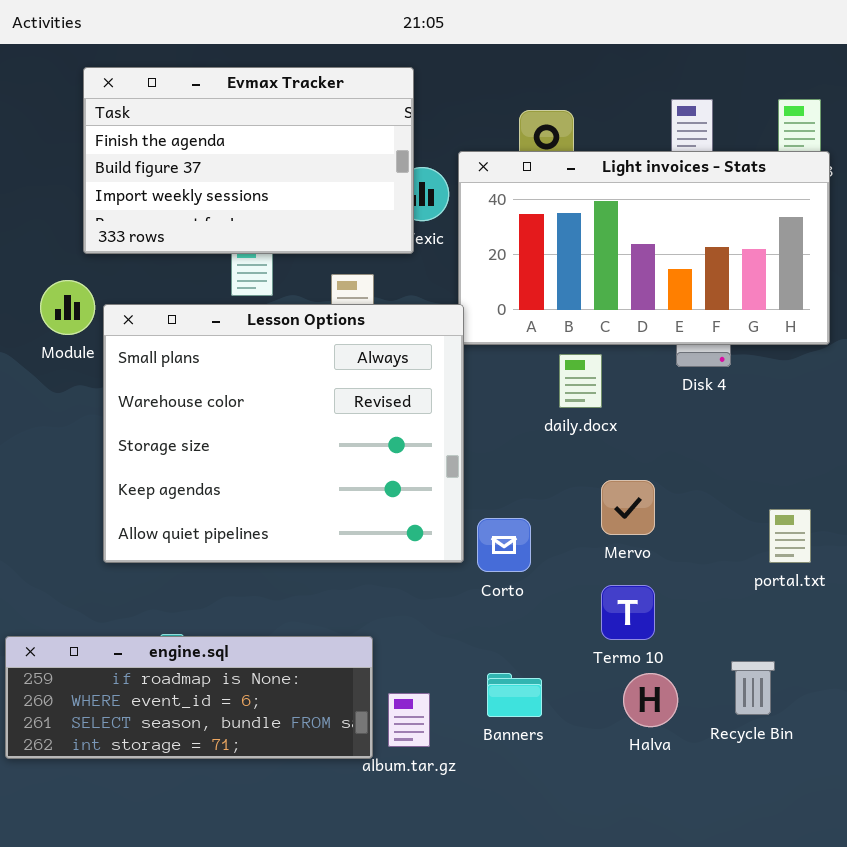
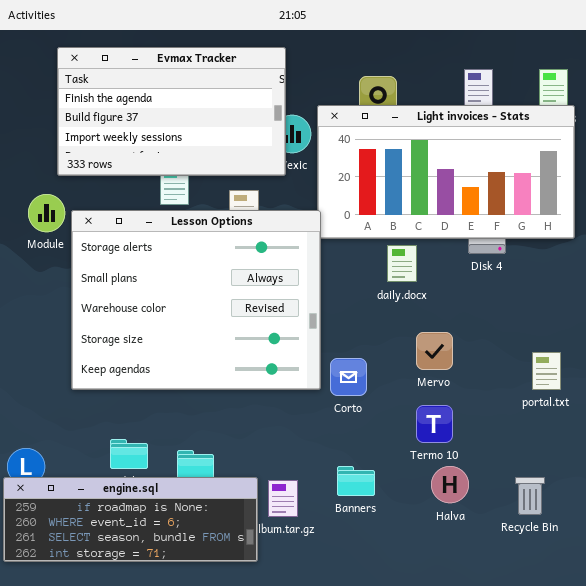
Lesson Options: [103,304,464,563] -> [71,210,321,390], scrolled up 1 row
engine.sql: [5,636,373,759] -> [3,477,258,562], moved
Recycle Bin: [731,661,775,715] -> [515,477,545,515], moved

